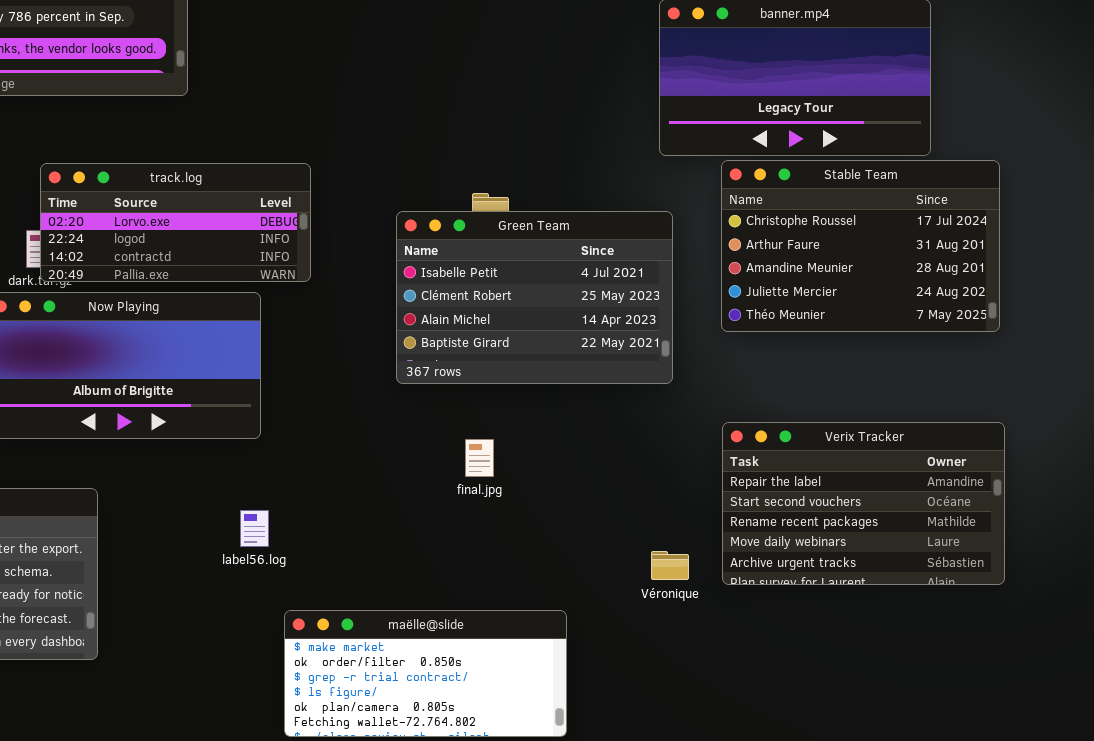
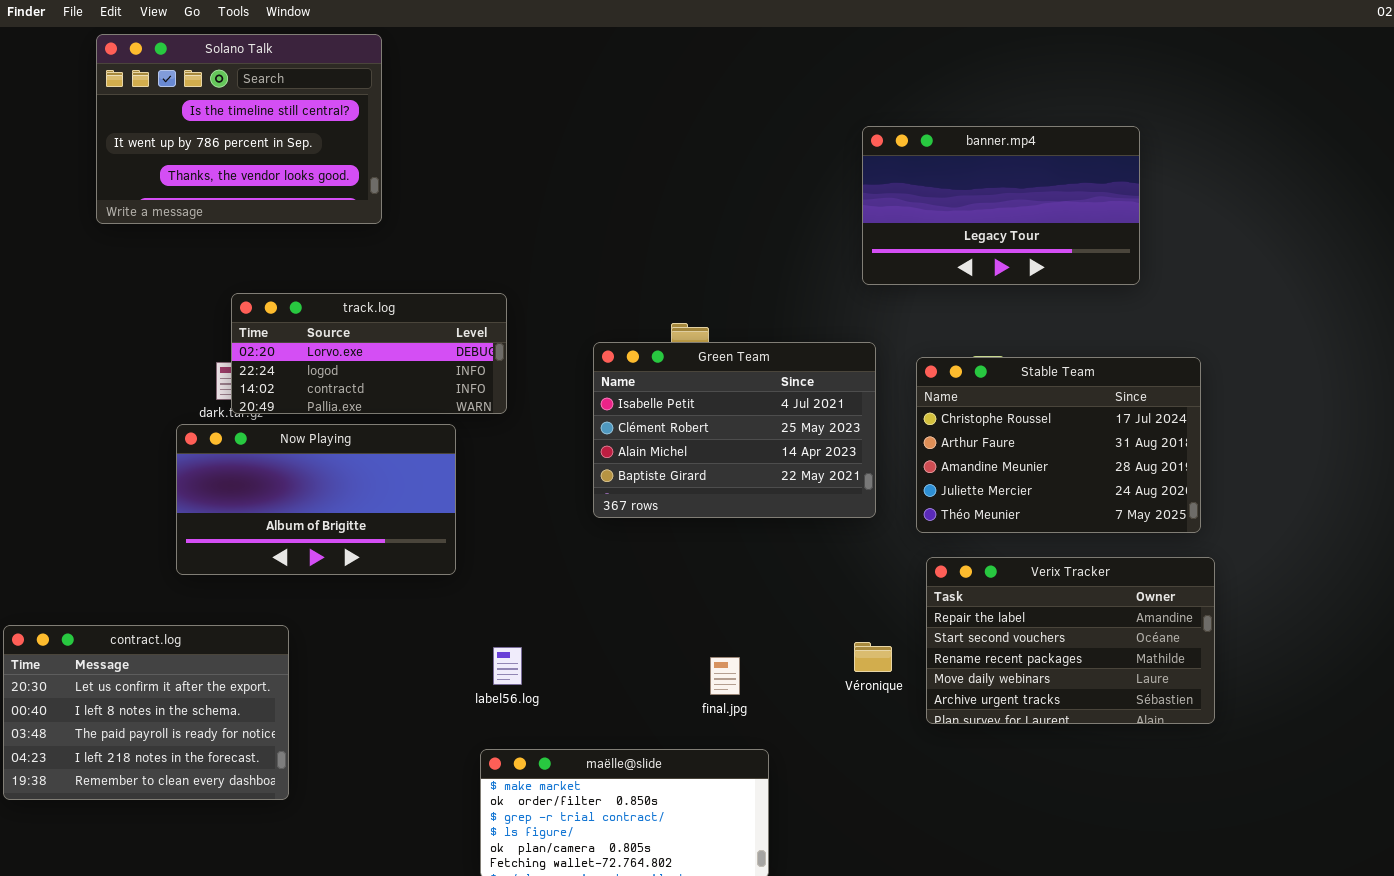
Stable Team: [721,160,1000,332] -> [916,357,1201,533], moved
final.jpg: [465,439,494,477] -> [710,657,740,695], moved
label56.log: [240,510,269,547] -> [493,647,522,685], moved
Véronique: [651,551,689,580] -> [854,642,892,672], moved

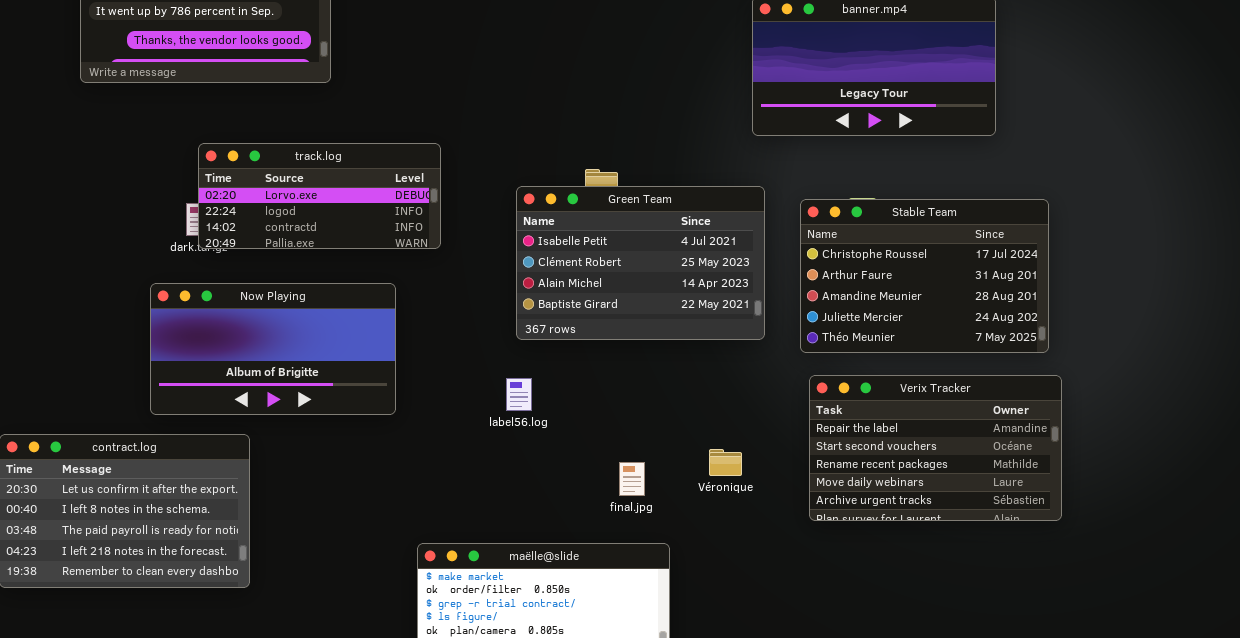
Now Playing: [176,424,456,575] -> [150,283,396,415], moved
Véronique: [854,642,892,672] -> [709,449,742,476], moved
label56.log: [493,647,522,685] -> [506,378,532,411], moved

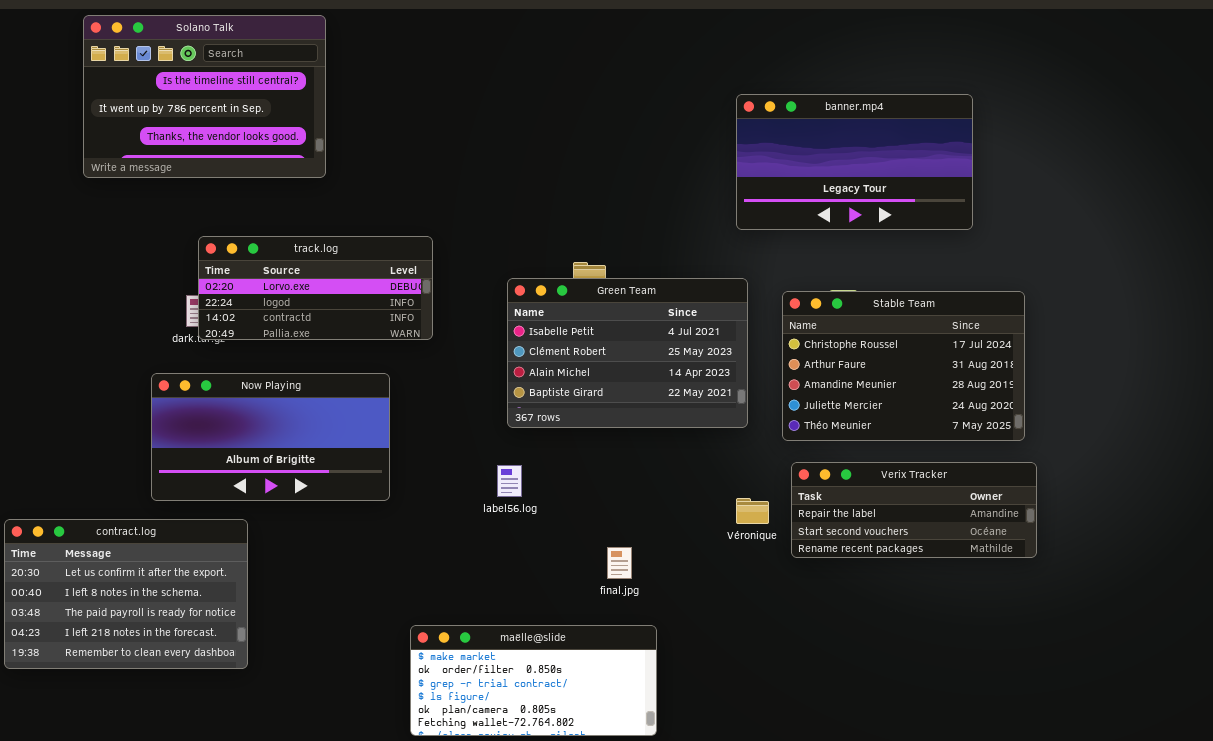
Verix Tracker: [809,375,1062,521] -> [791,462,1037,558], resized
Véronique: [709,449,742,476] -> [736,498,769,524], moved

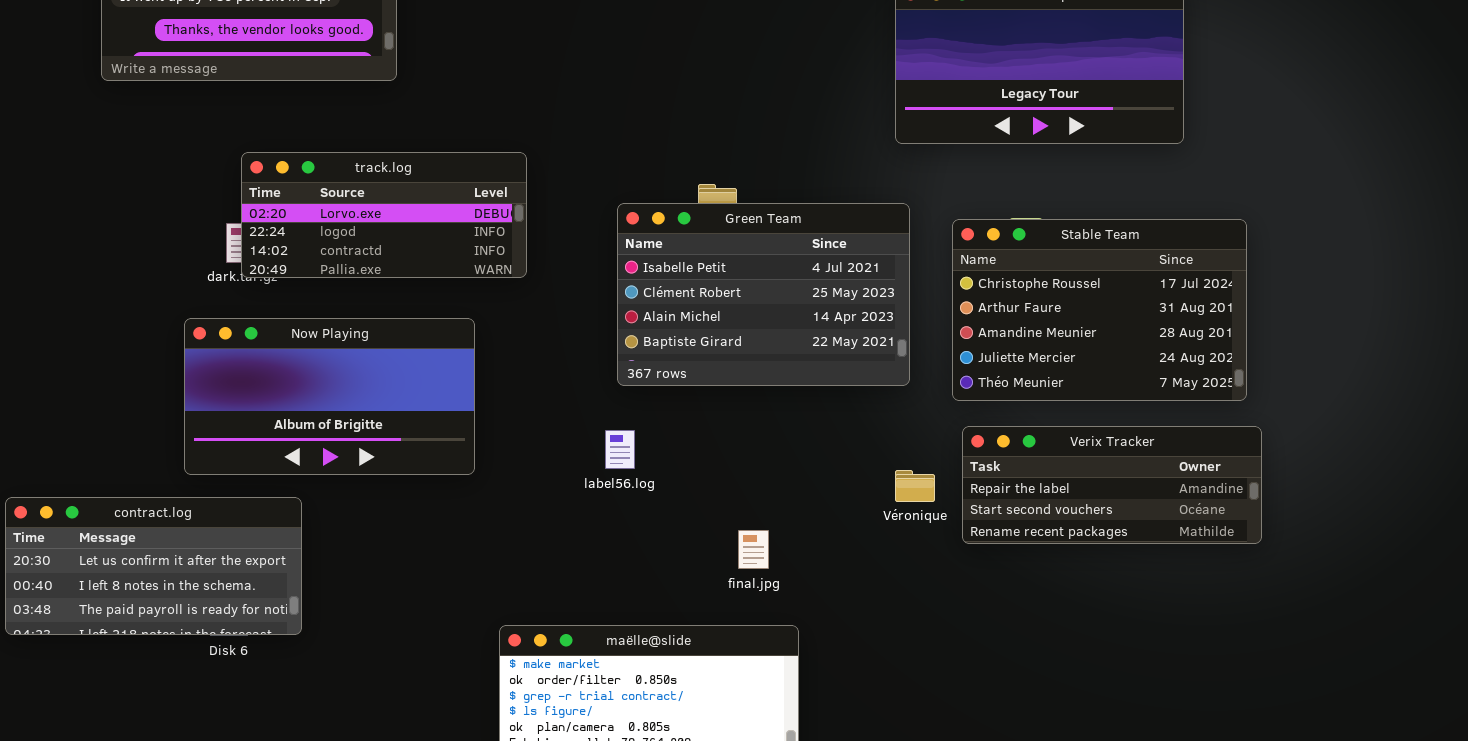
contract.log: [4,519,248,669] -> [5,497,302,635], resized

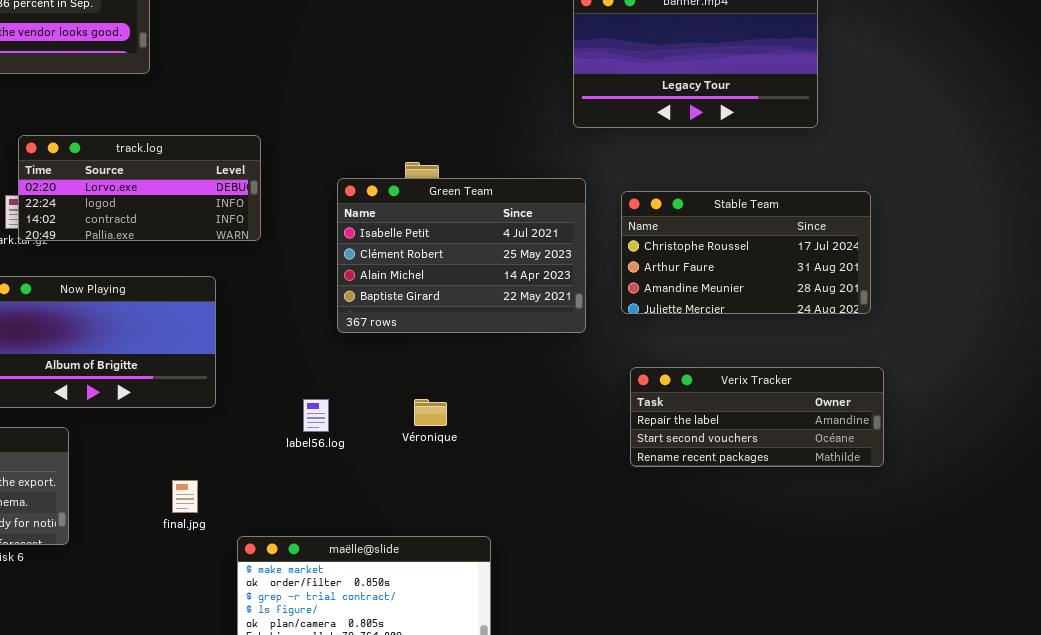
Stable Team: [952,219,1247,401] -> [621,191,871,314], resized
label56.log: [605,430,635,469] -> [303,399,329,432], moved
Véronique: [895,470,935,502] -> [414,399,447,426], moved
final.jpg: [738,530,769,569] -> [172,480,198,513], moved

